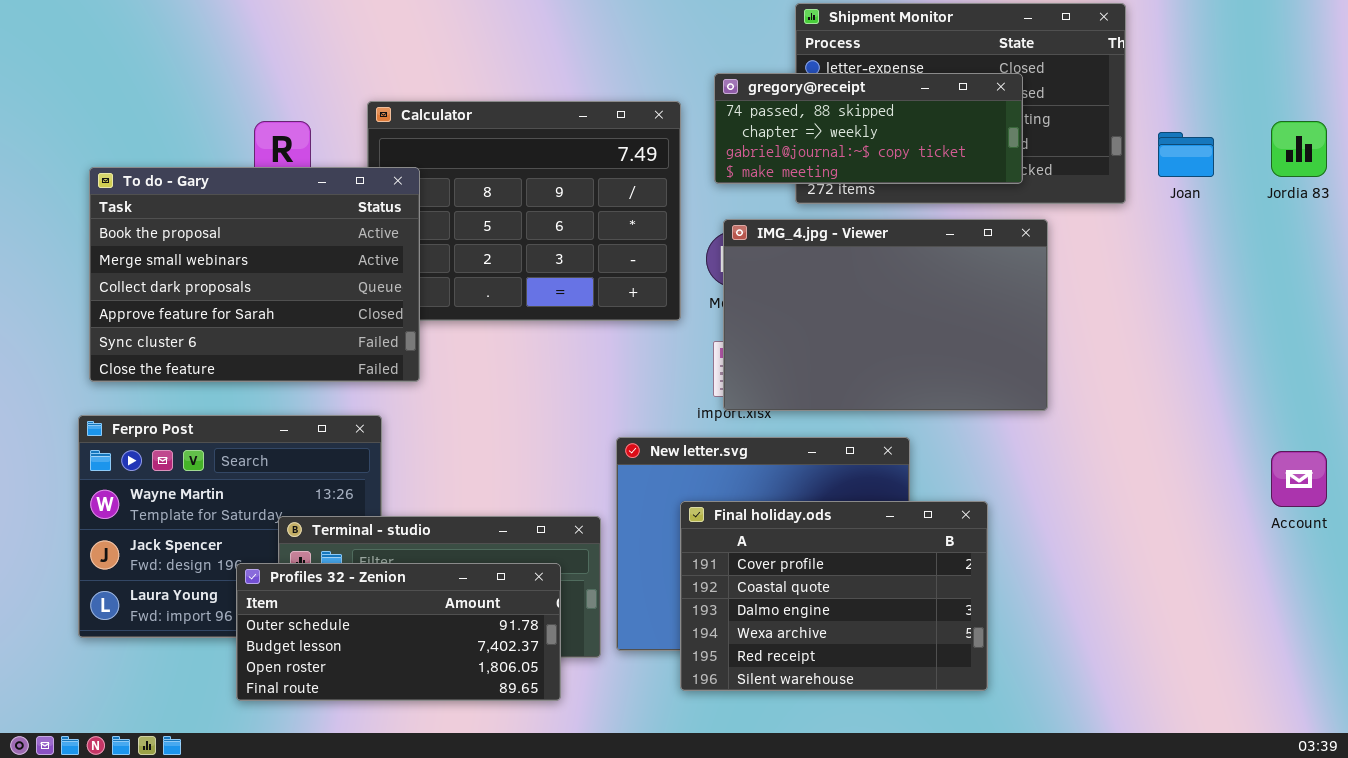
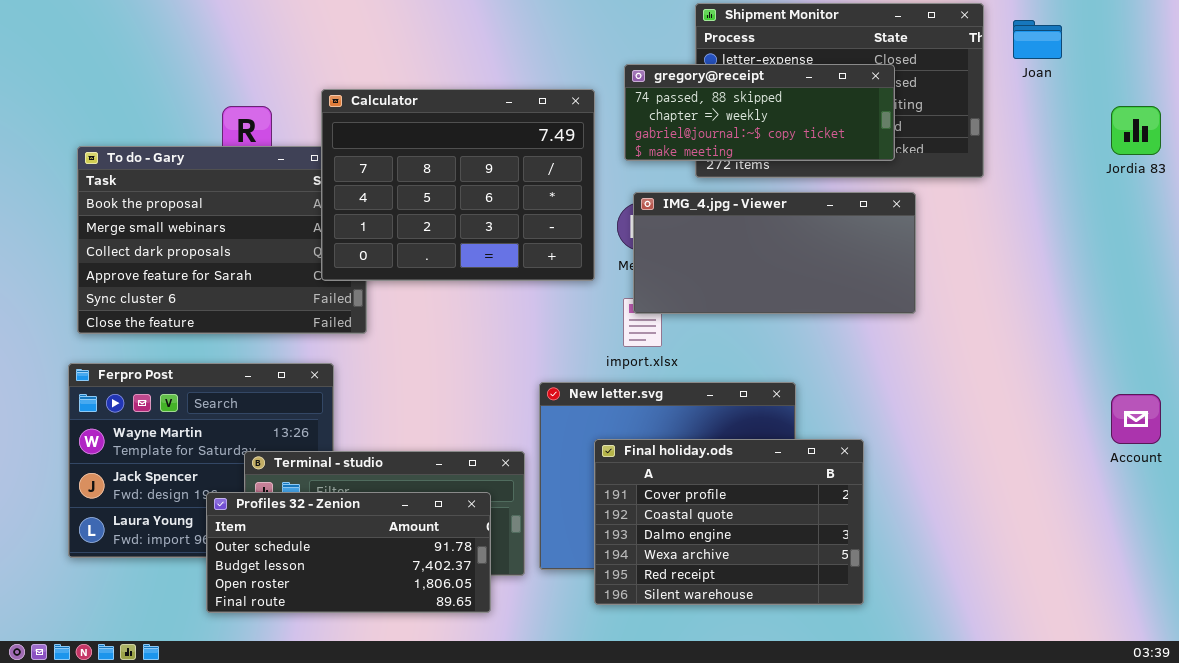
Calculator: [367,101,681,321] -> [321,89,595,281], raised
Joan: [1158,132,1214,177] -> [1013,20,1062,59], moved
IMG_4.jpg - Viewer: [723,219,1048,411] -> [633,192,916,314], resized

